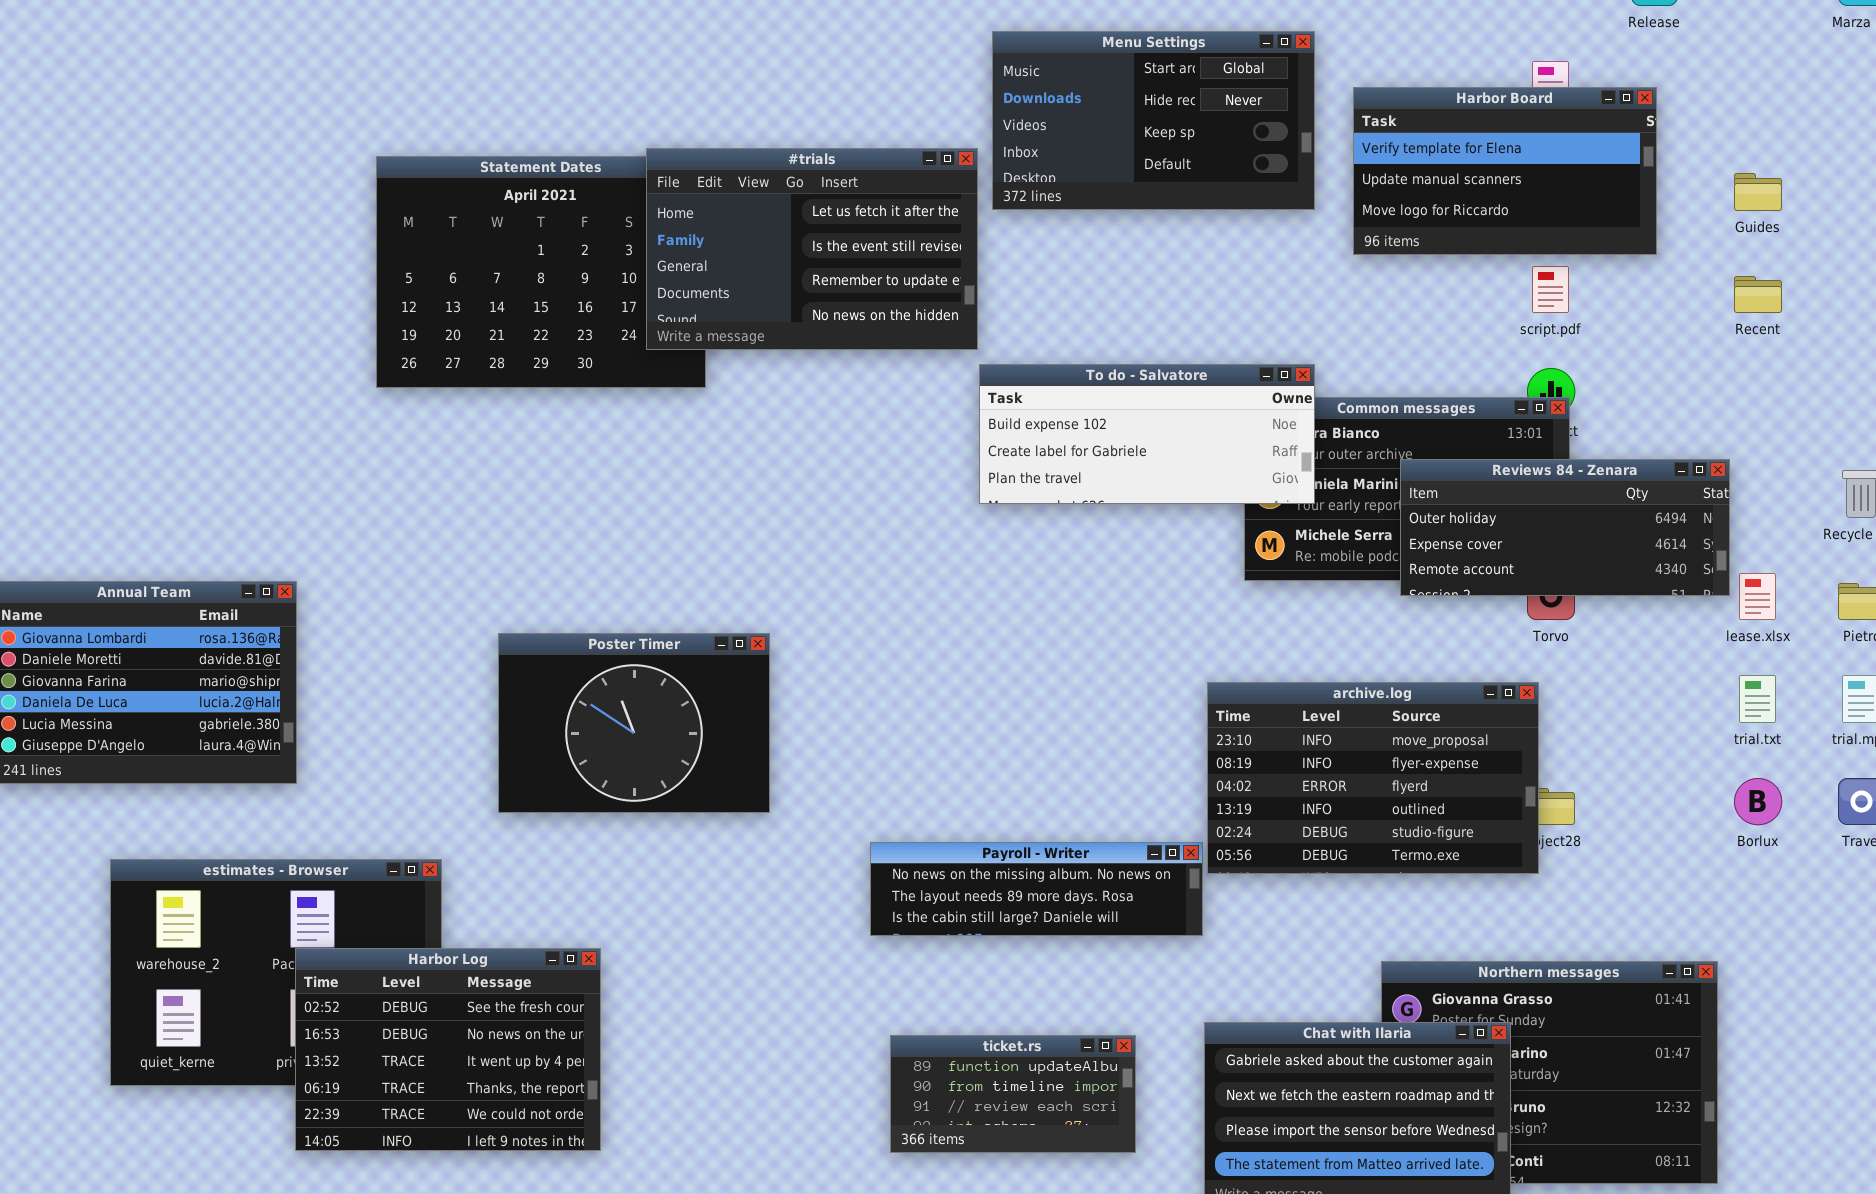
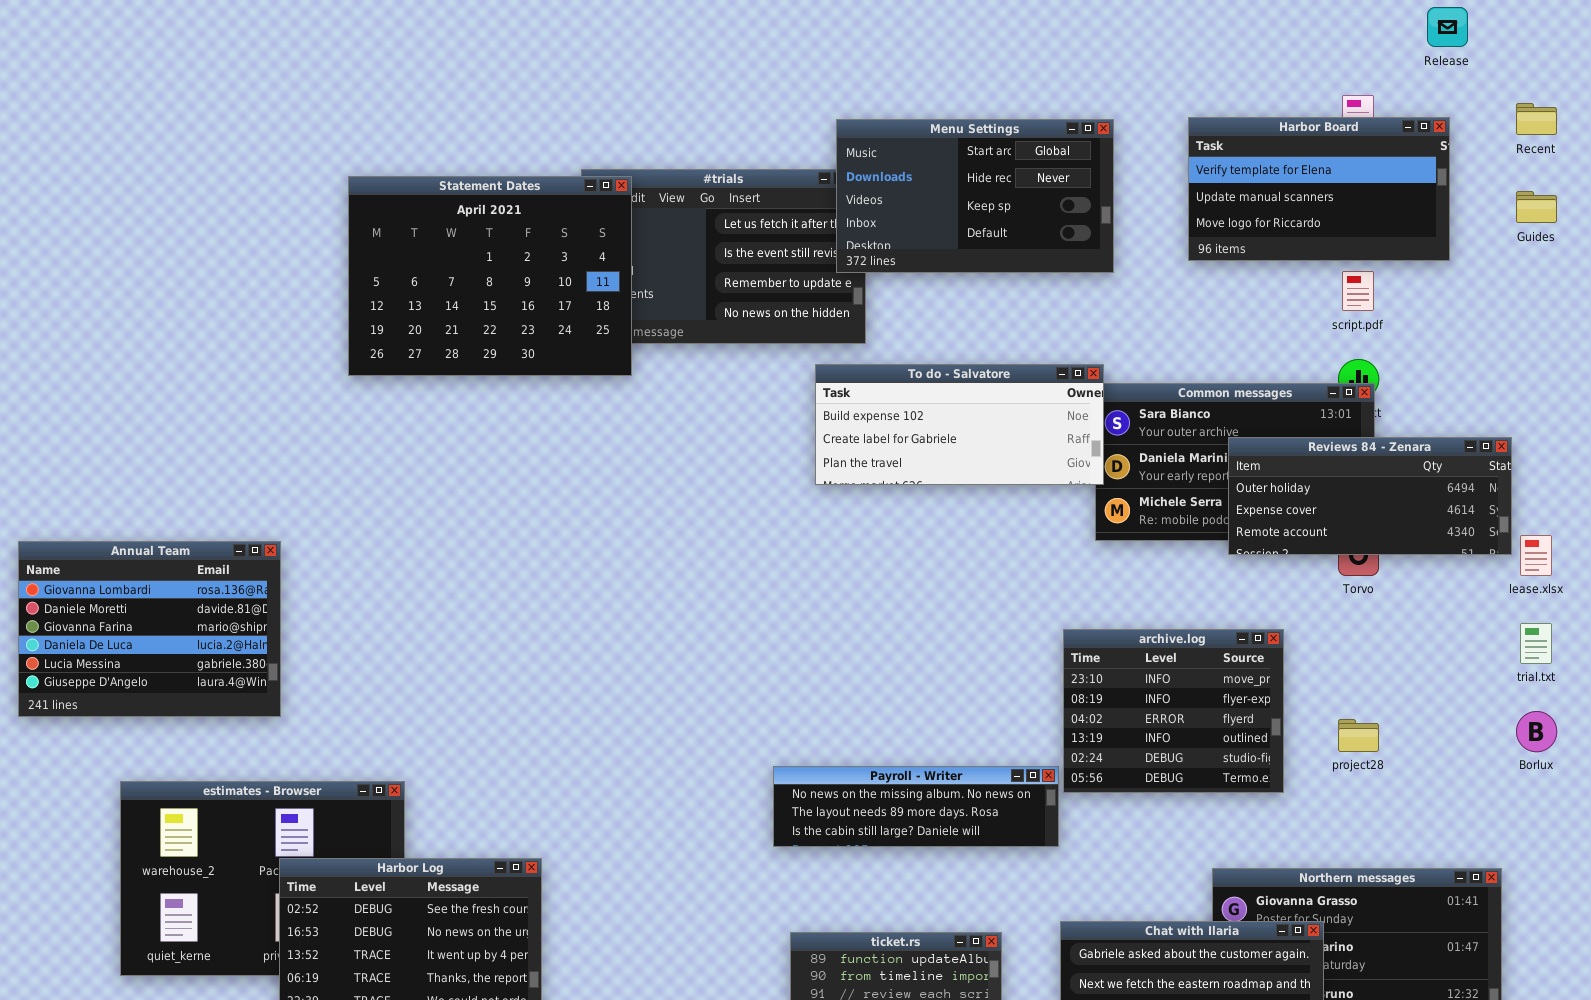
Menu Settings: [992,31,1315,210] -> [836,119,1114,273], moved
Statement Dates: [376,156,706,388] -> [348,176,632,376], raised
Recent: [1734,276,1782,313] -> [1516,103,1557,135], moved
To do - Salvatore: [979,364,1315,504] -> [815,364,1104,485], moved
Poster Timer: [498,633,770,813] -> none, closed
archive.log: [1207,682,1539,874] -> [1063,629,1284,793], resized

